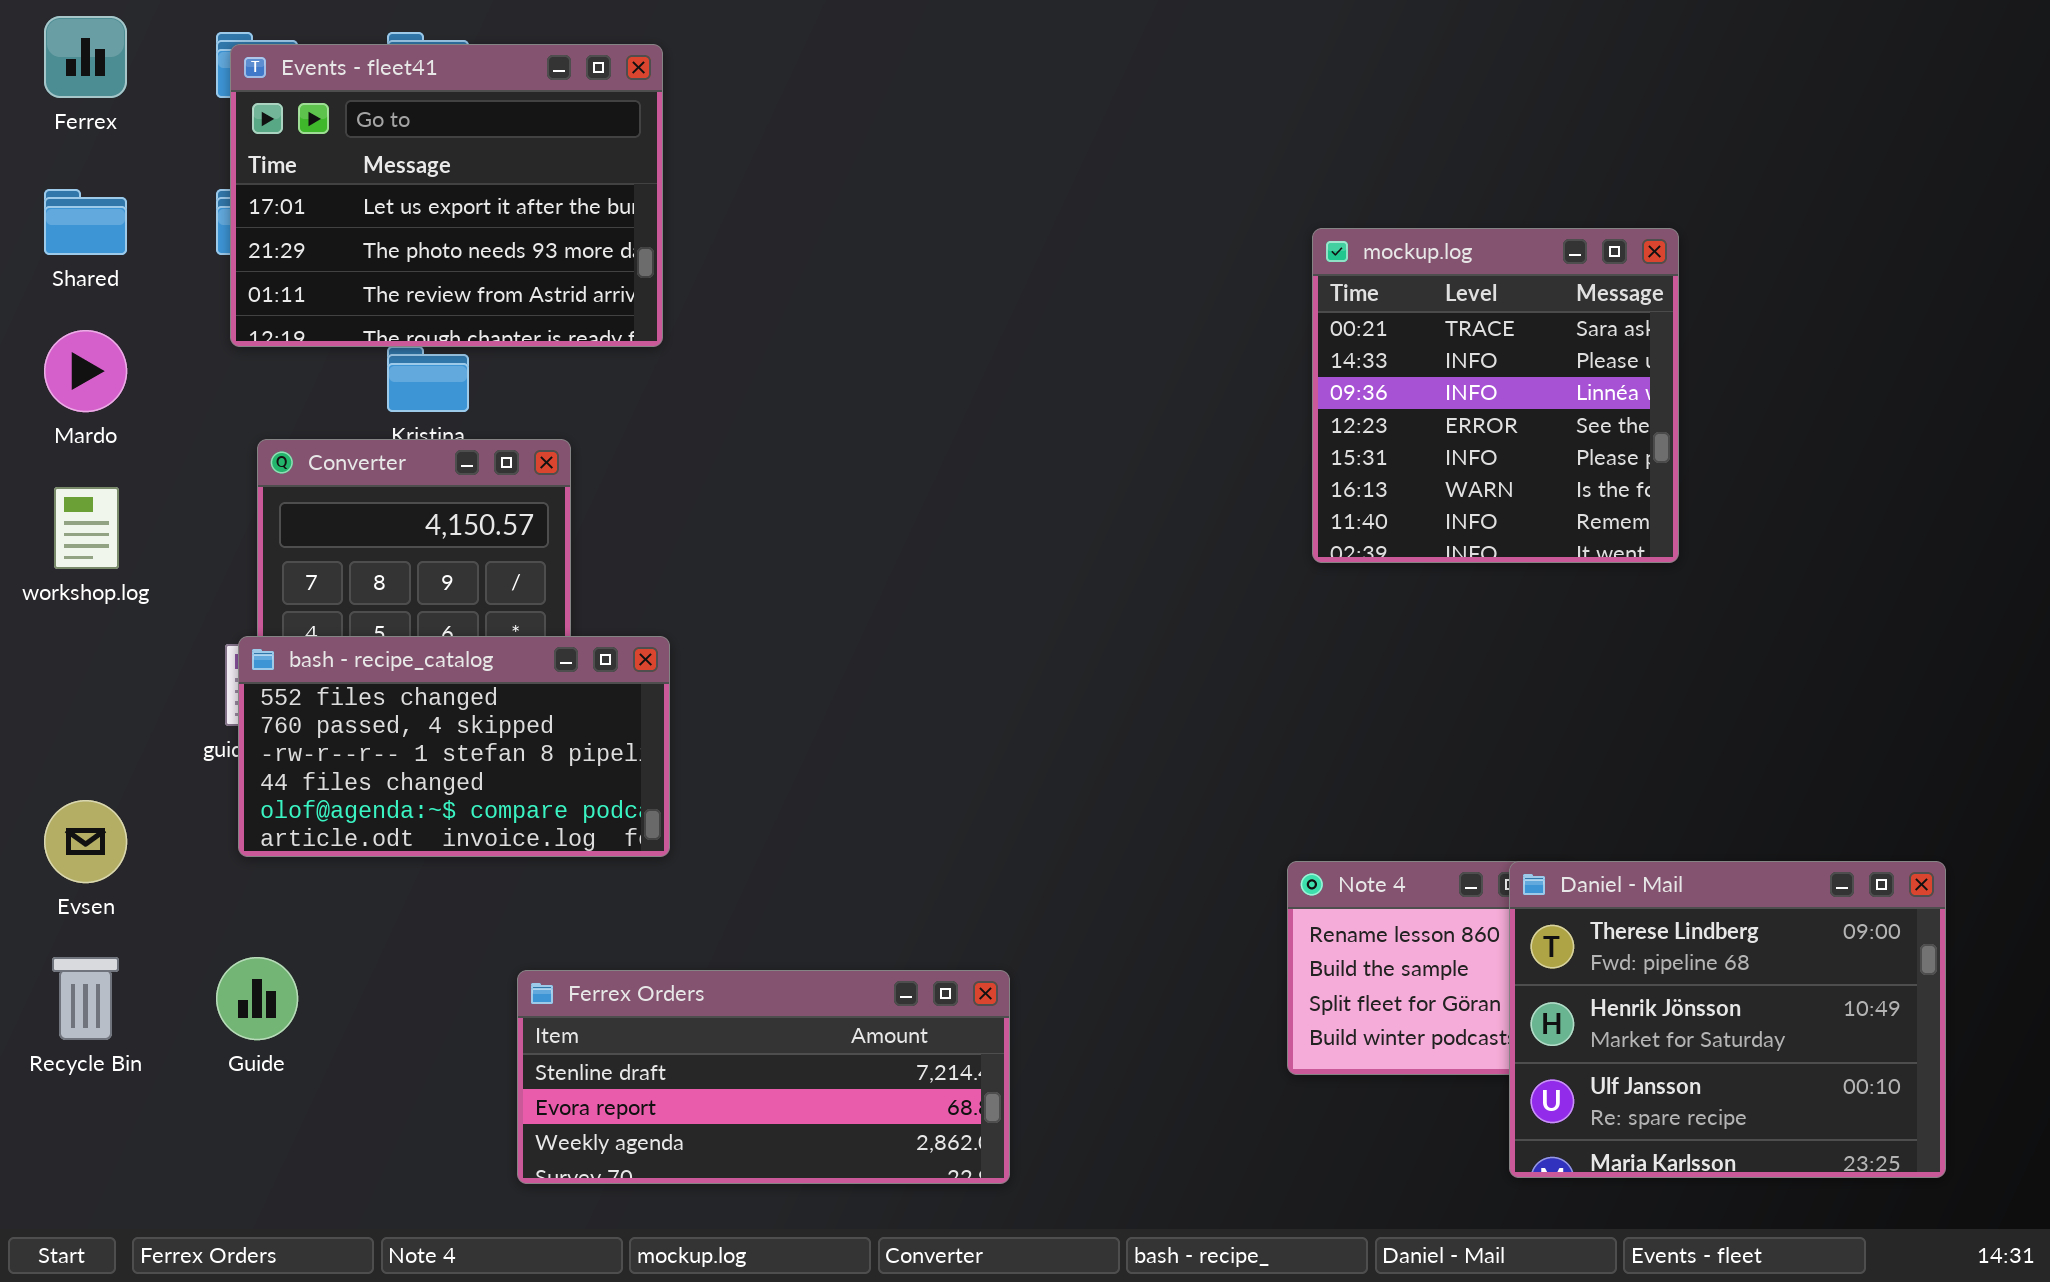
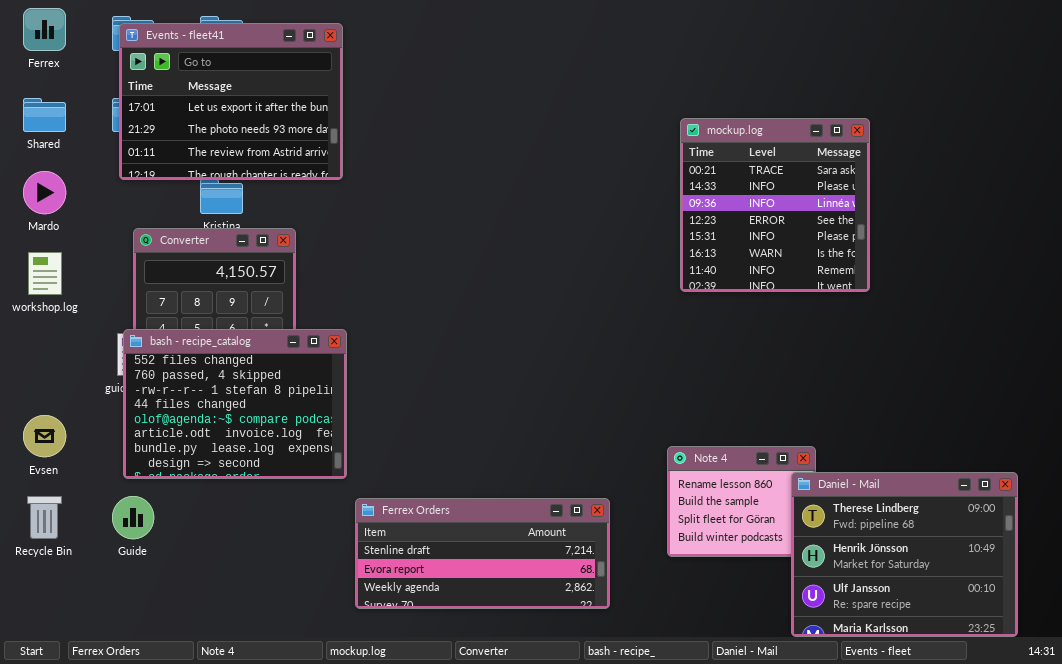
bash - recipe_catalog: [238,636,670,857] -> [123,329,347,479], resized
Daniel - Mail: [1509,861,1946,1178] -> [791,472,1018,637], moved
Ferrex Orders: [517,970,1010,1184] -> [355,498,610,609], moved

